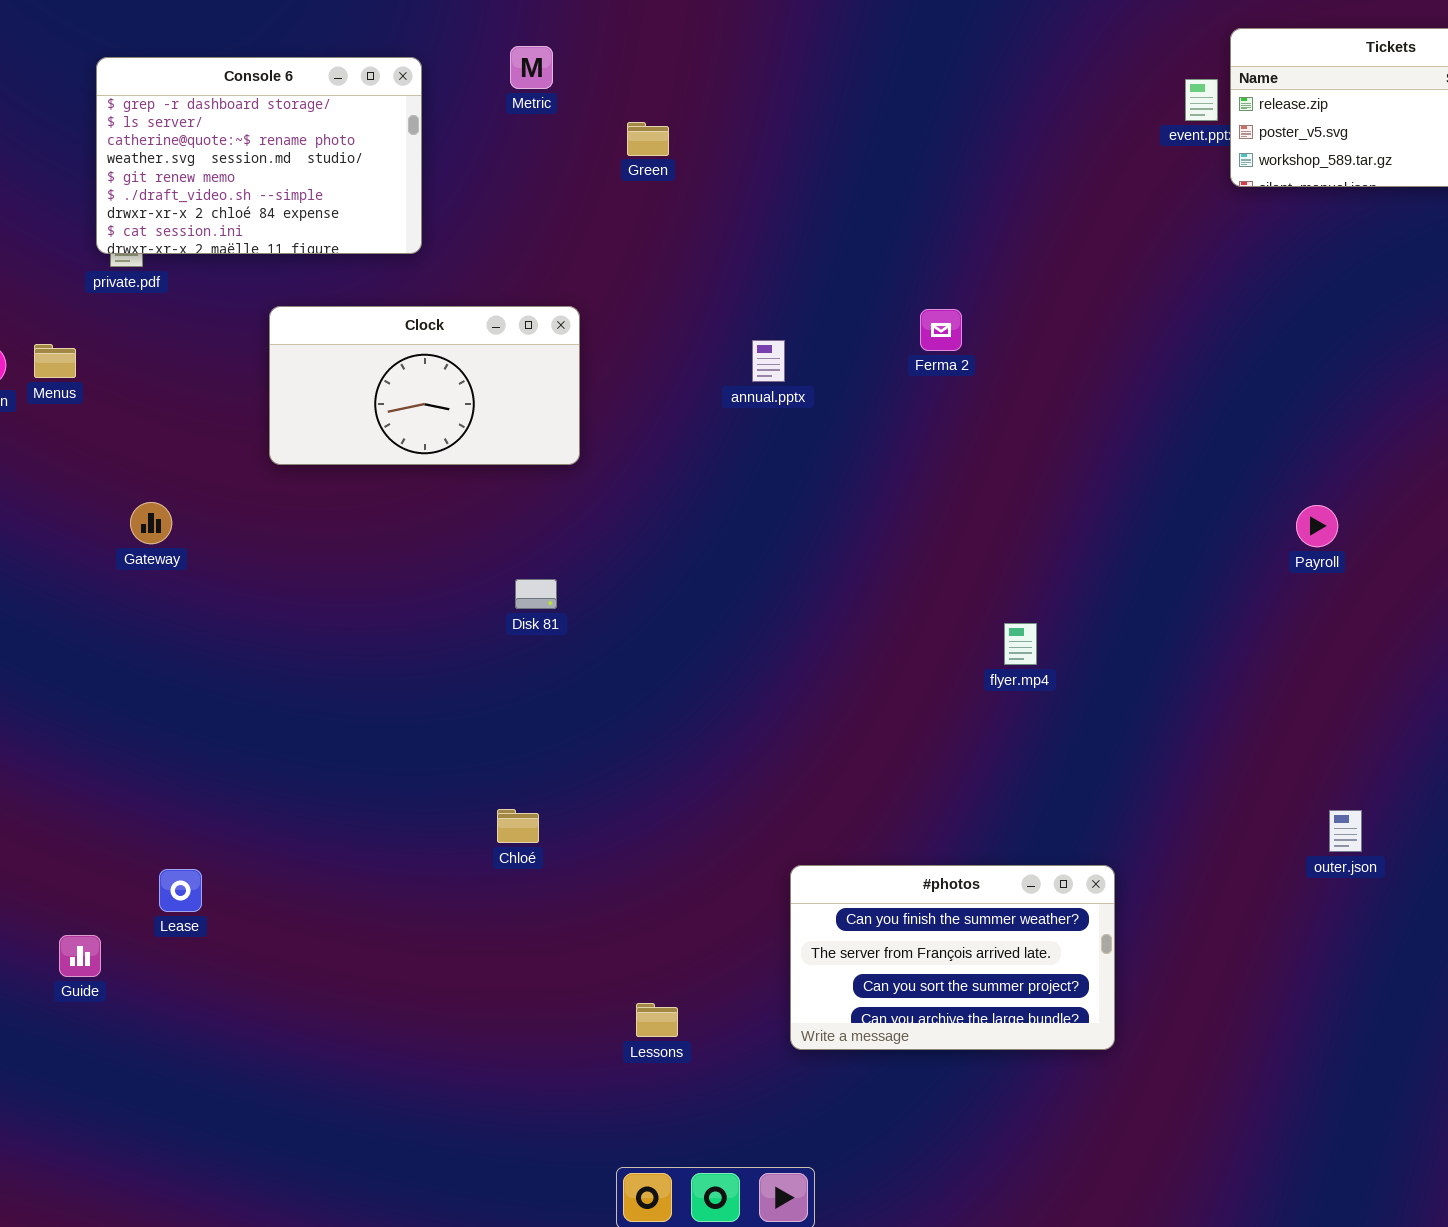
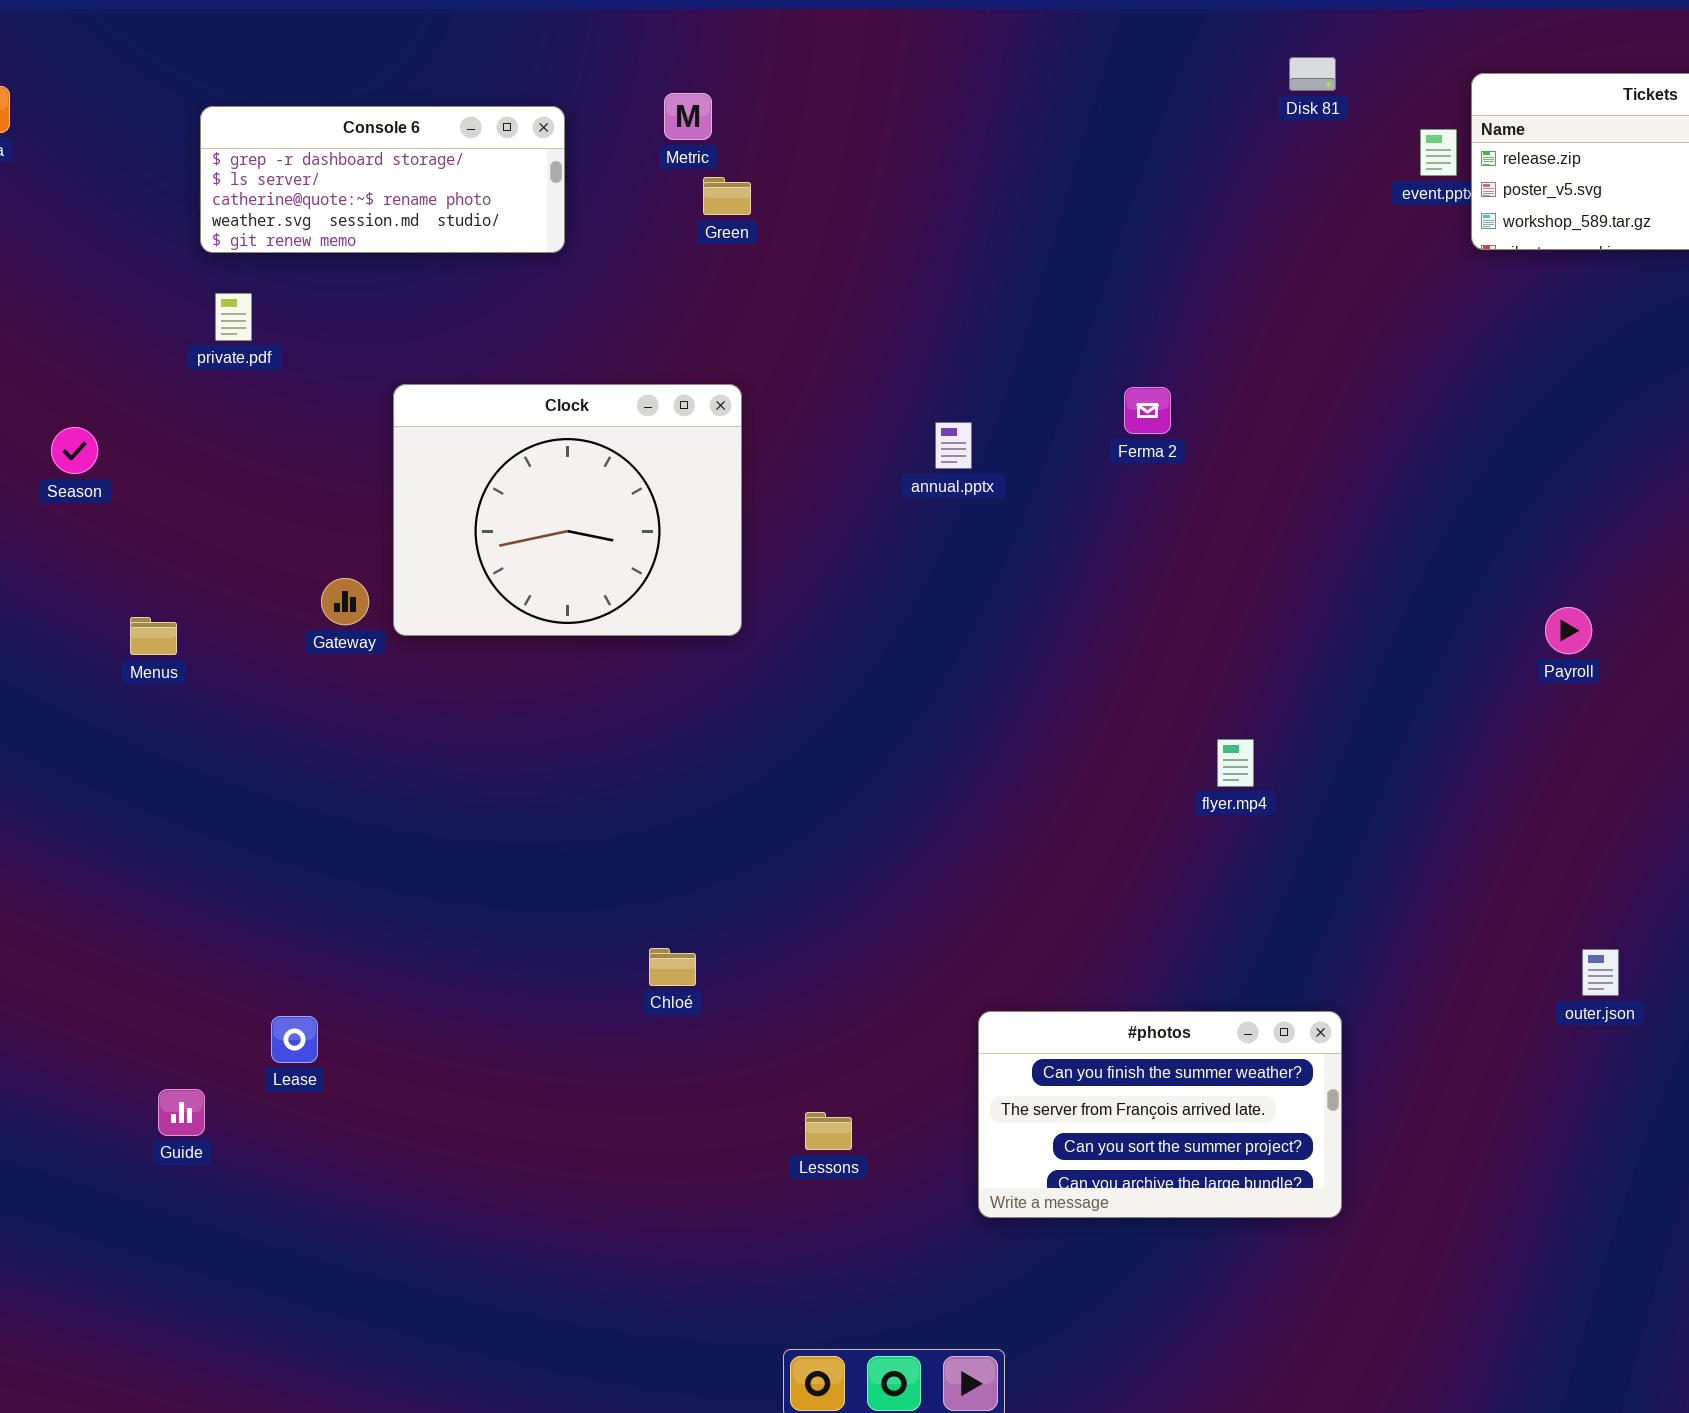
Console 6: [96,57,422,254] -> [200,106,565,253], resized
Green: [627,122,669,156] -> [703,177,751,215], moved
Clock: [269,306,580,465] -> [393,384,742,636], resized
Menus: [34,344,76,378] -> [130,617,177,655], moved
Gateway: [130,502,172,544] -> [321,578,369,625], moved
Disk 81: [515,579,557,609] -> [1289,57,1336,91], moved
Lessons: [636,1003,678,1037] -> [805,1112,852,1150], moved

